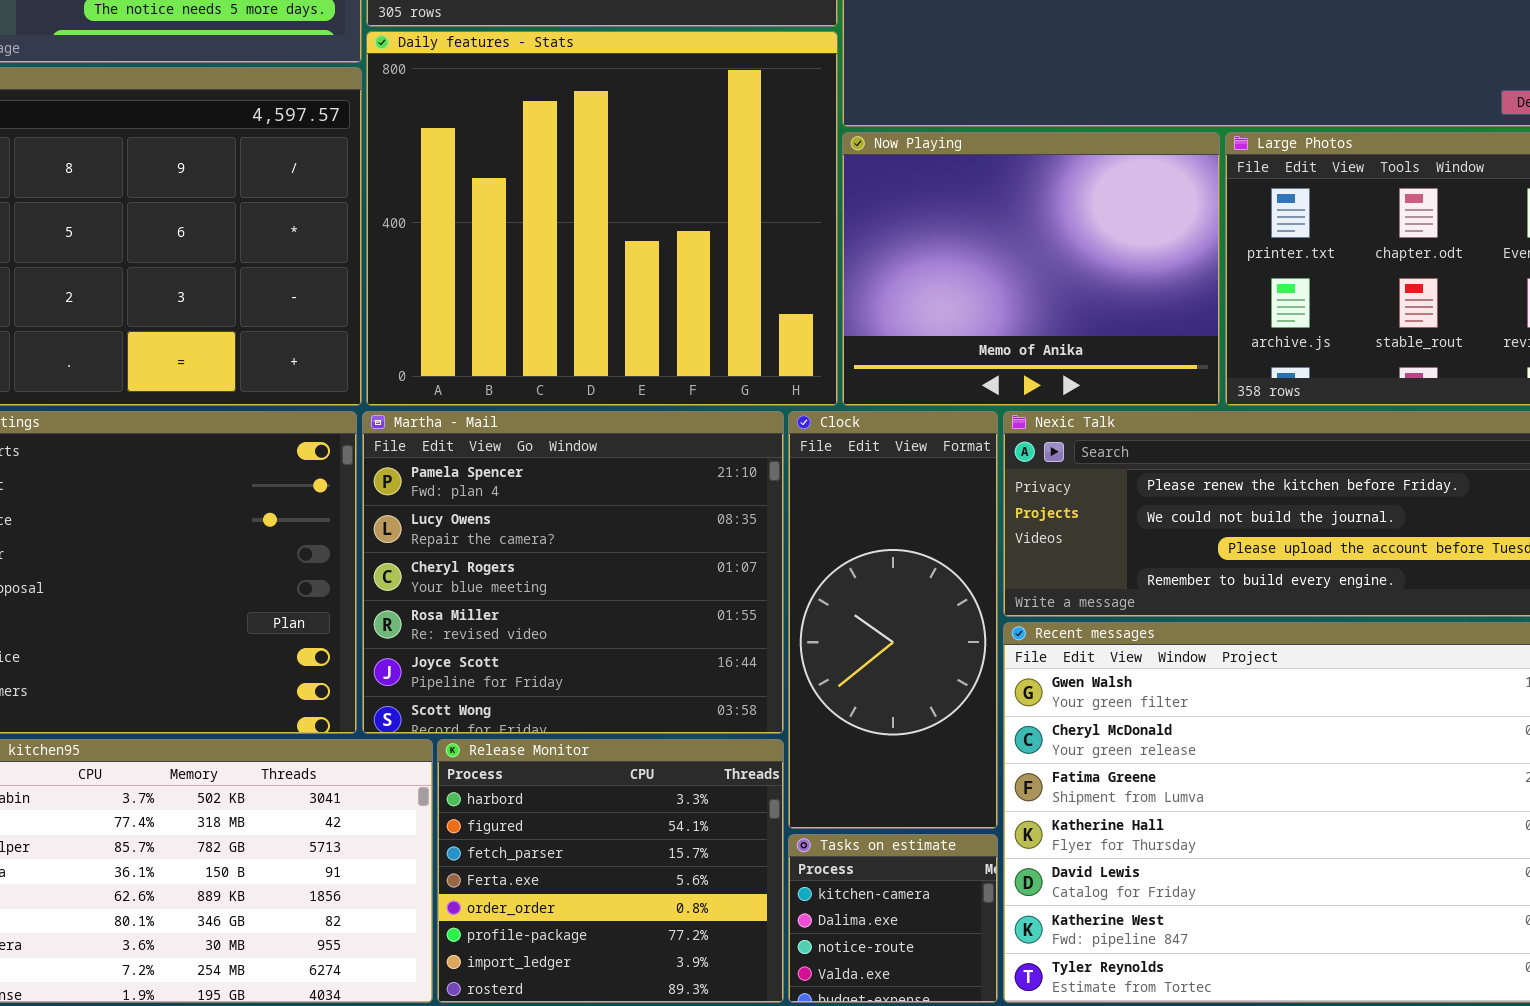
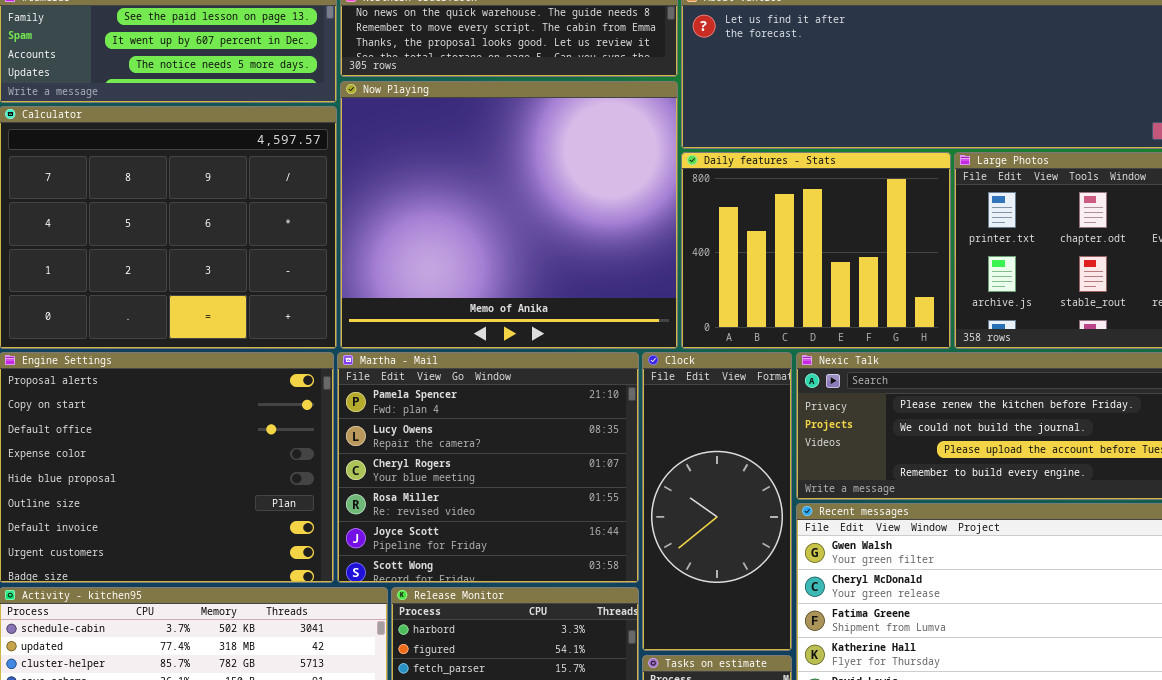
Daily features - Stats: [366,31,838,406] -> [681,152,951,349], moved, resized
Now Playing: [842,132,1220,406] -> [340,81,678,349], moved, resized

